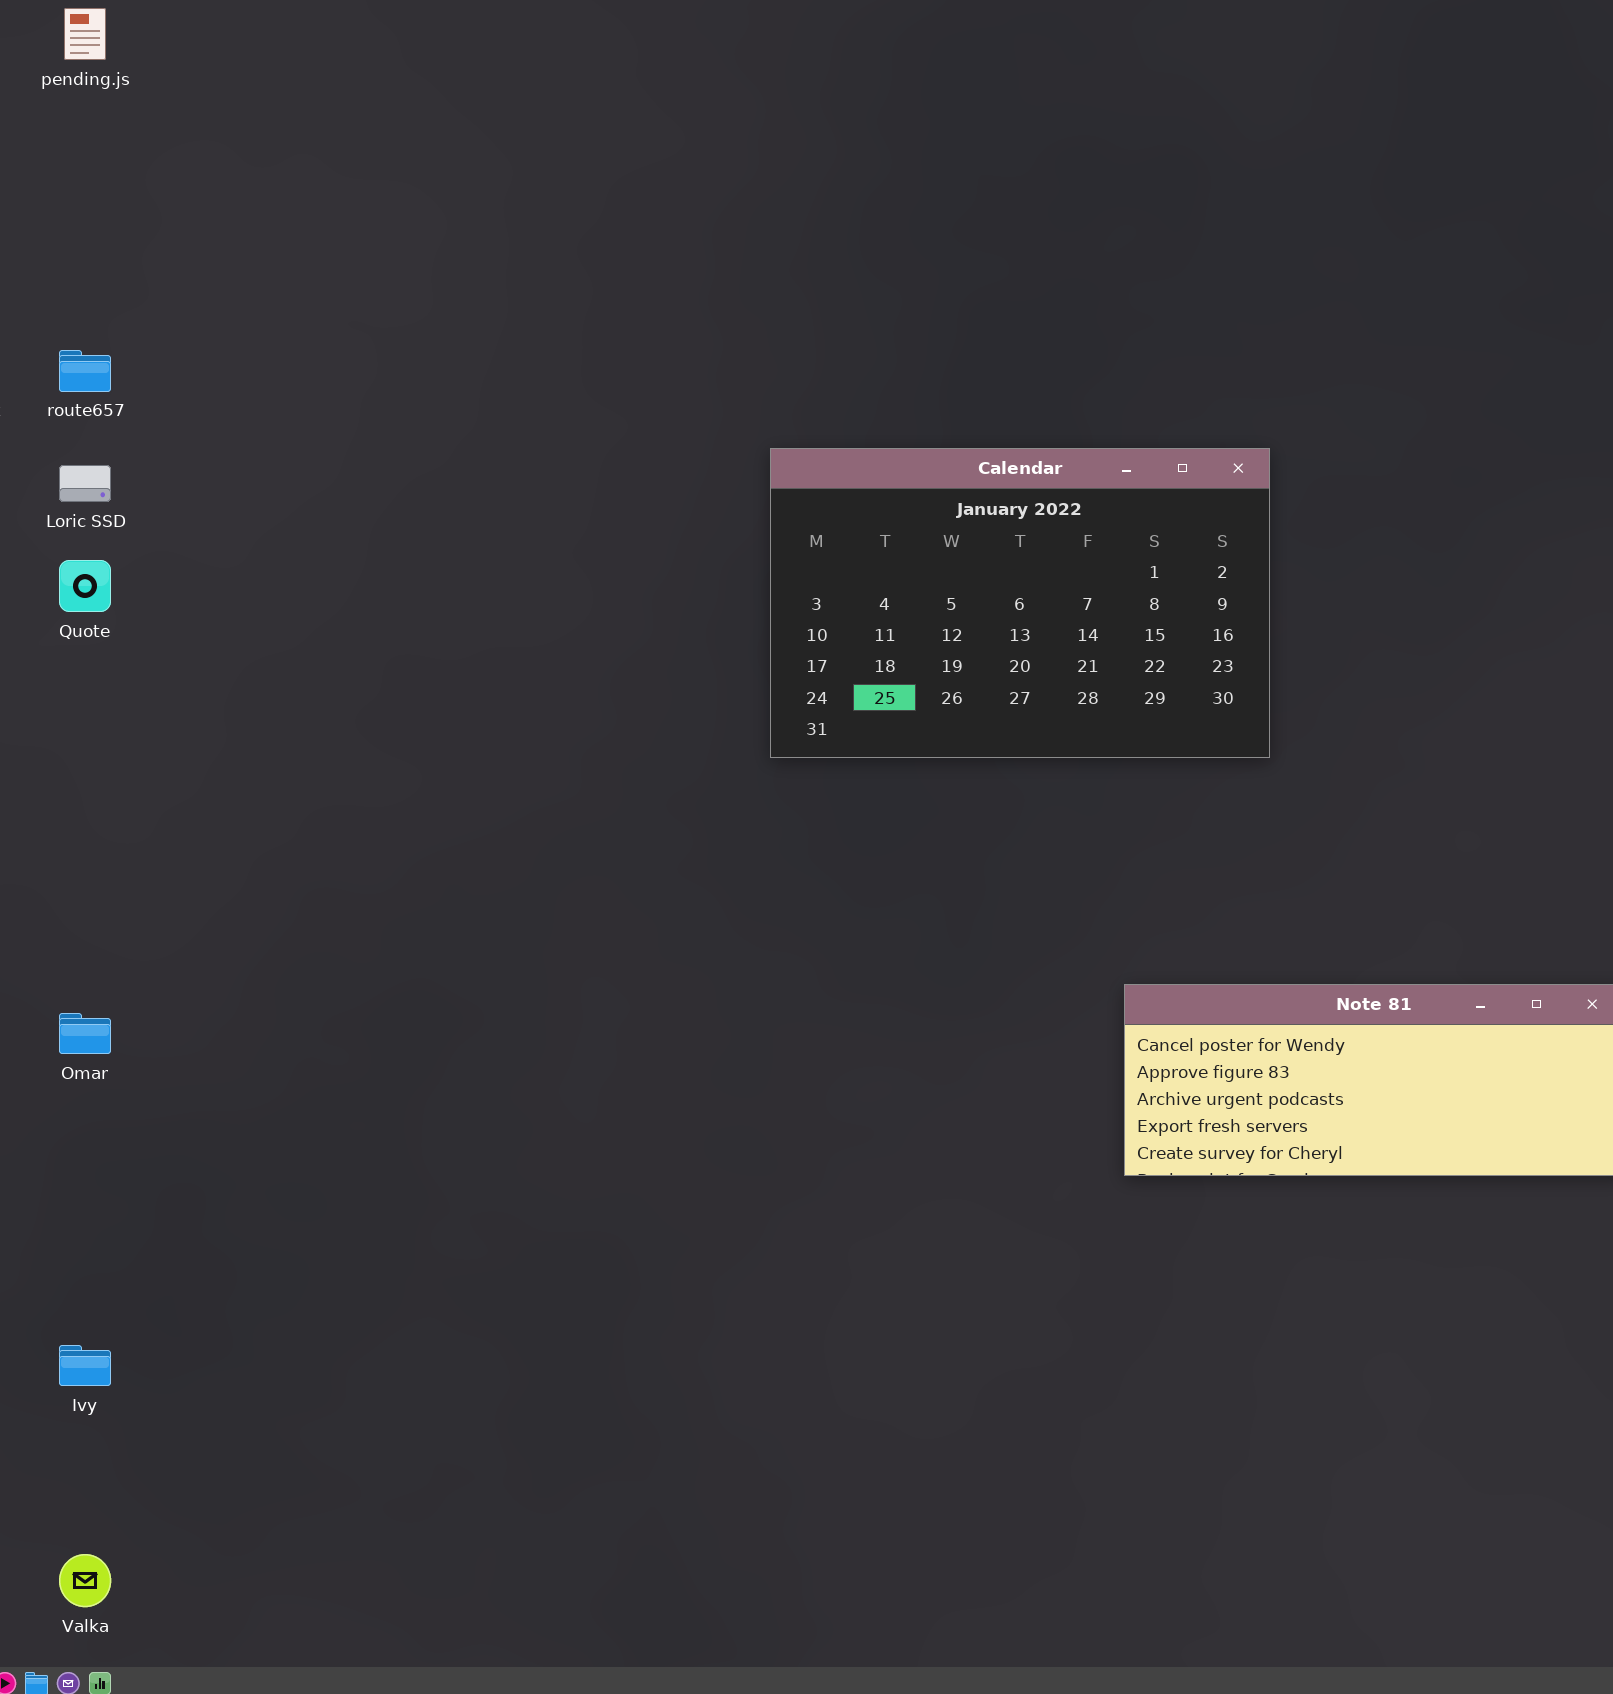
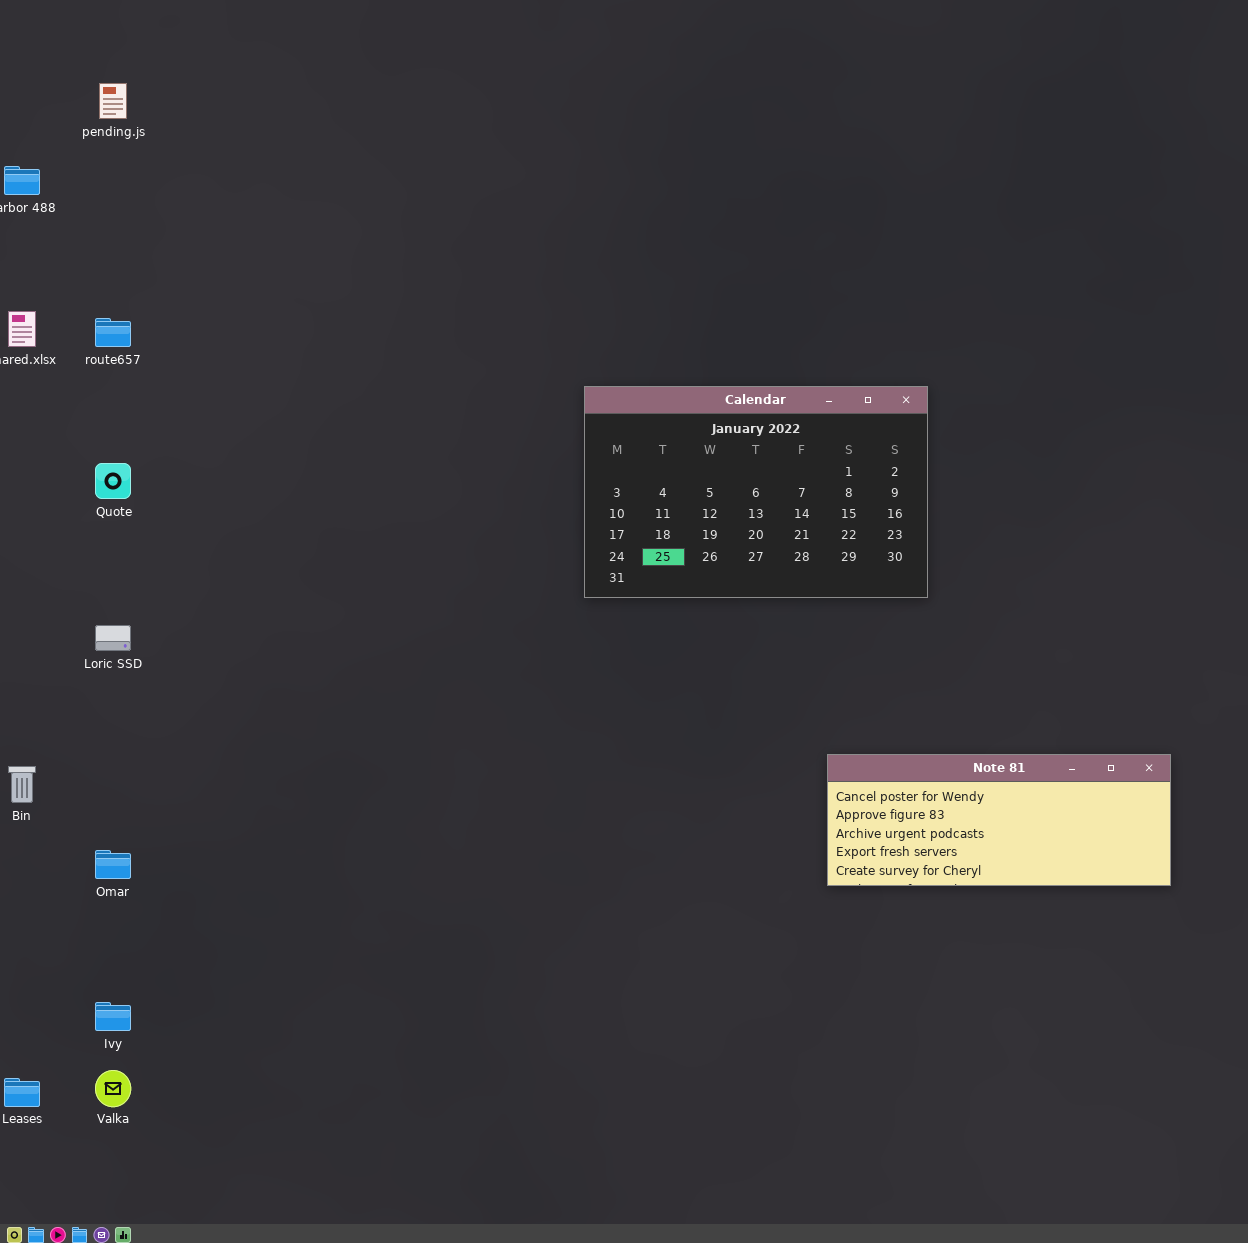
Loric SSD: [59,465,111,502] -> [95,625,131,651], moved
Omar: [59,1013,111,1054] -> [95,850,131,879], moved
Valka: [59,1554,111,1607] -> [95,1070,131,1107], moved

